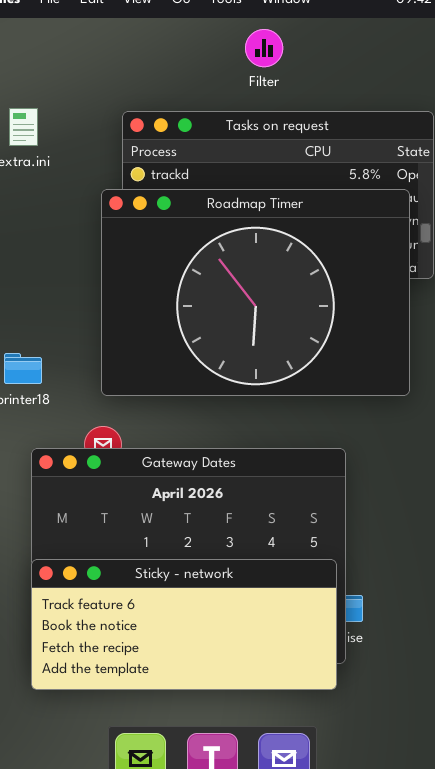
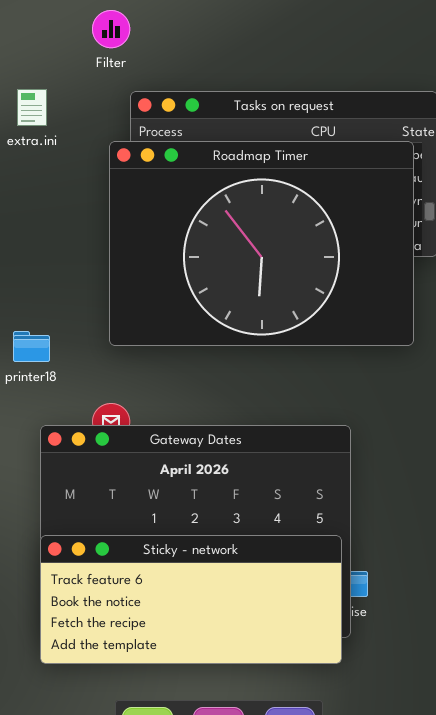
Filter: [245,29,283,67] -> [92,10,130,48], moved
Roadmap Timer: [101,189,410,396] -> [109,141,414,346], moved

